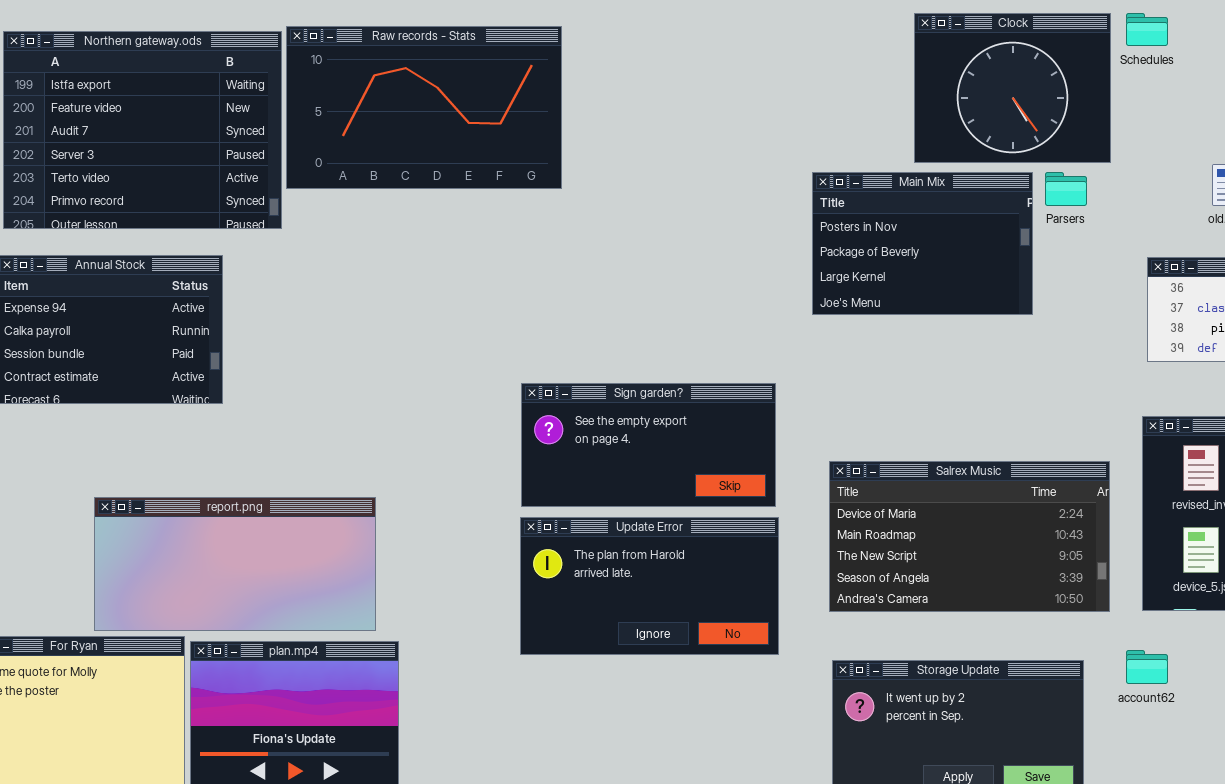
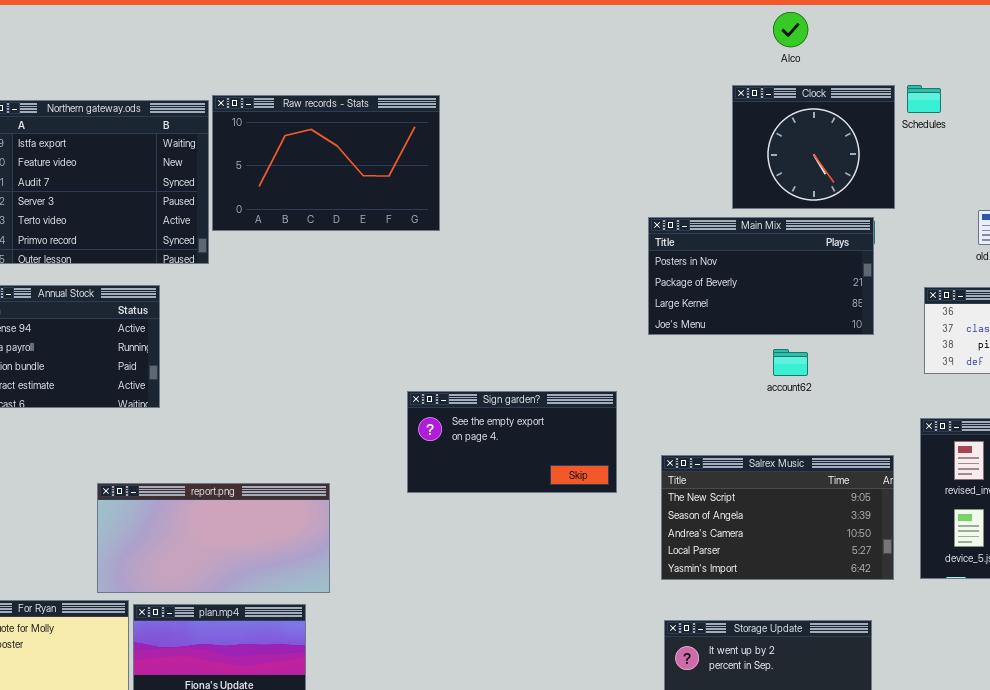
Main Mix: [812,172,1033,315] -> [648,217,874,335], resized
Salrex Music: [829,461,1110,612] -> [661,455,894,580], scrolled down 2 rows
report.png: [94,497,376,631] -> [97,483,330,593], moved
Update Error: [520,517,779,655] -> none, closed
account62: [1126,650,1168,684] -> [773,349,808,376], moved

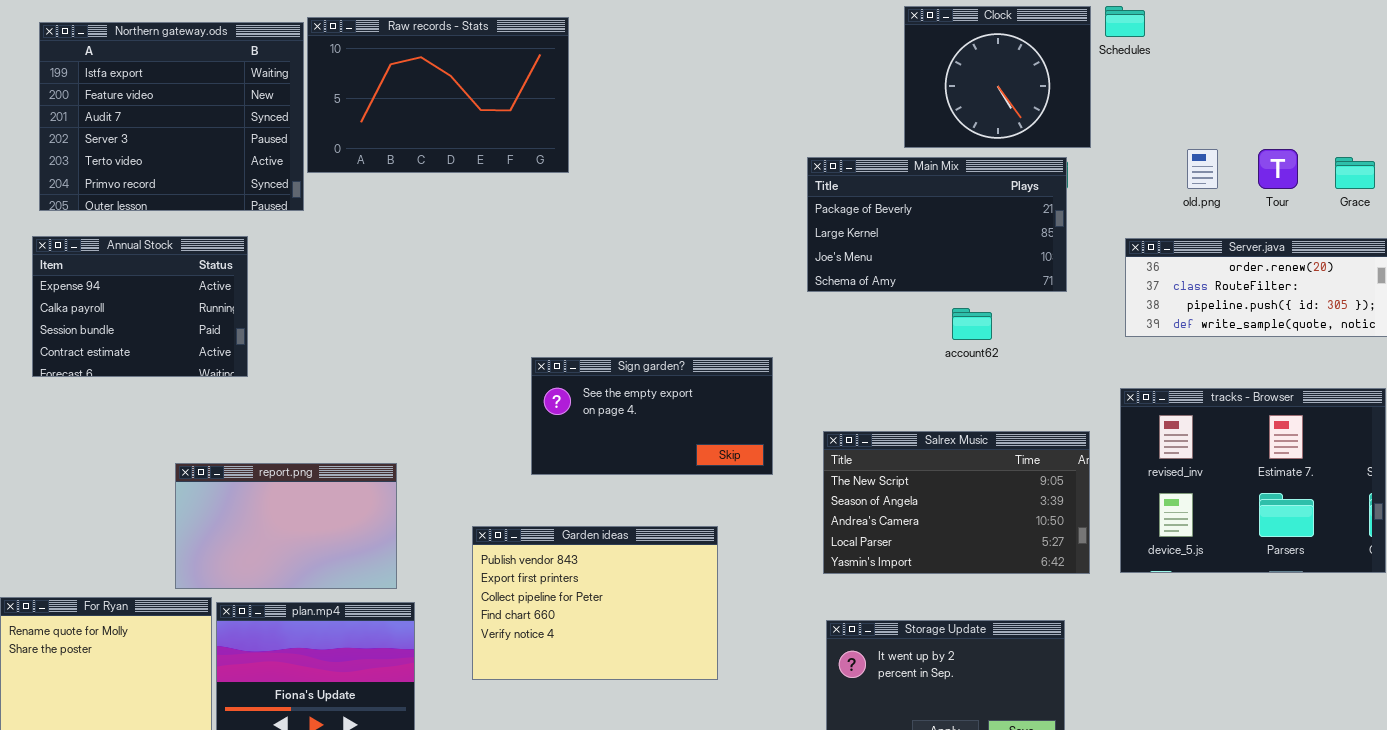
Main Mix: [648,217,874,335] -> [807,157,1067,292], scrolled down 1 row
report.png: [97,483,330,593] -> [175,463,397,589], resized
Garden ideas: none -> [472,526,718,680], opened

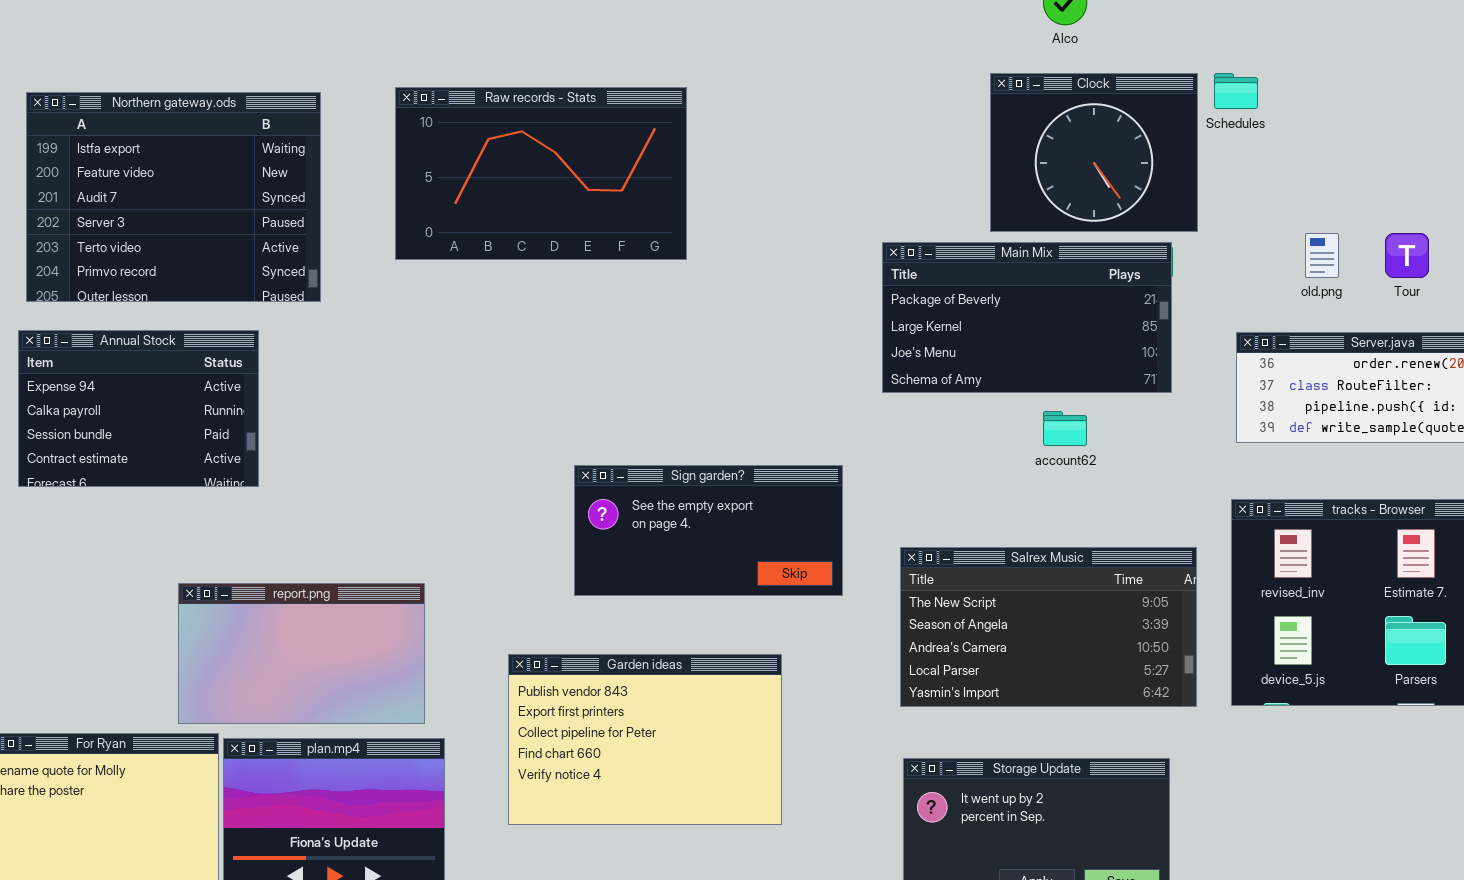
Raw records - Stats: [307,17,569,173] -> [395,87,687,260], moved

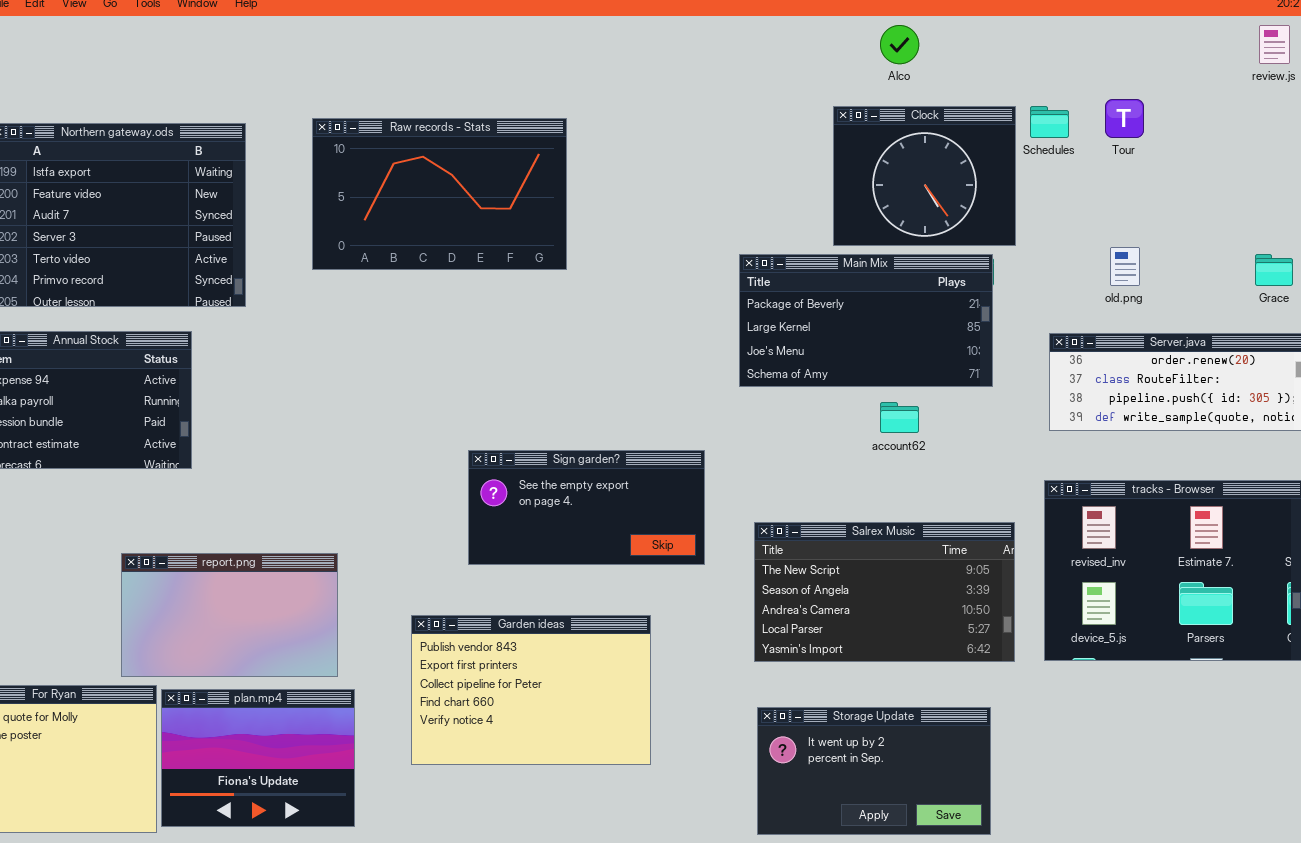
Tour: [1385,233,1429,278] -> [1105,99,1144,138], moved

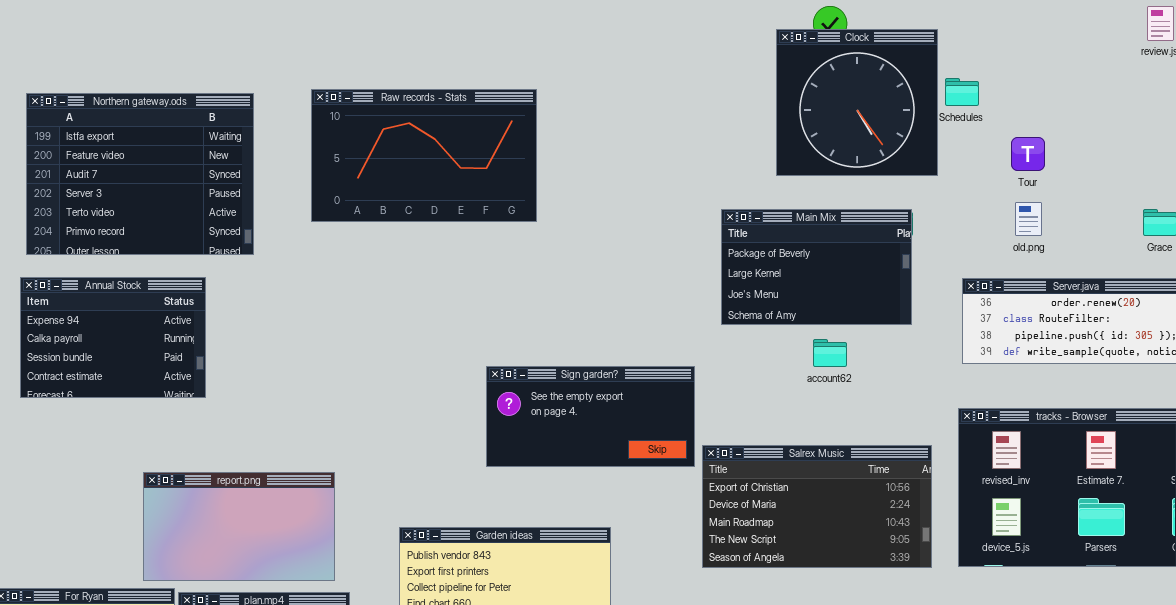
Tour: [1105,99,1144,138] -> [1011,137,1045,171], moved
Clock: [833,106,1016,246] -> [776,29,938,176], moved, resized
Main Mix: [739,254,993,387] -> [721,209,912,325], resized
Sign garden?: [468,450,705,565] -> [486,366,695,467], moved
Salrex Music: [754,522,1015,662] -> [702,445,932,568], scrolled up 3 rows

